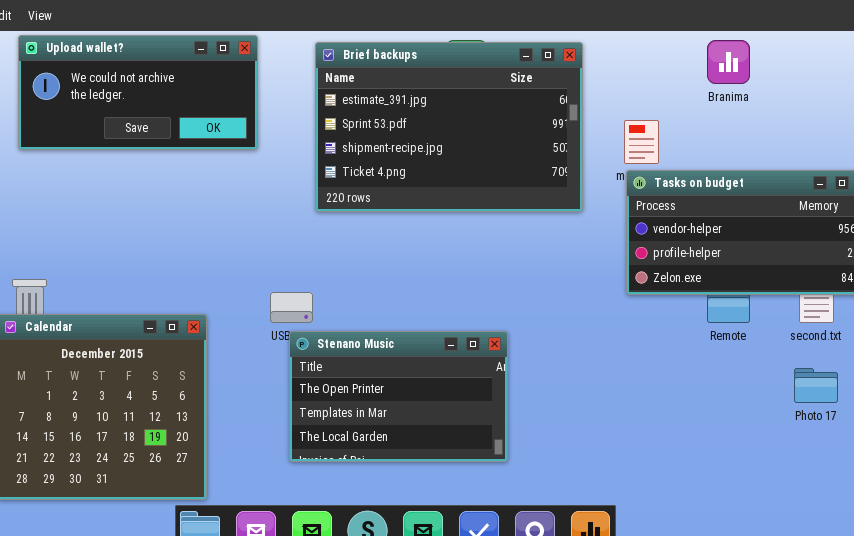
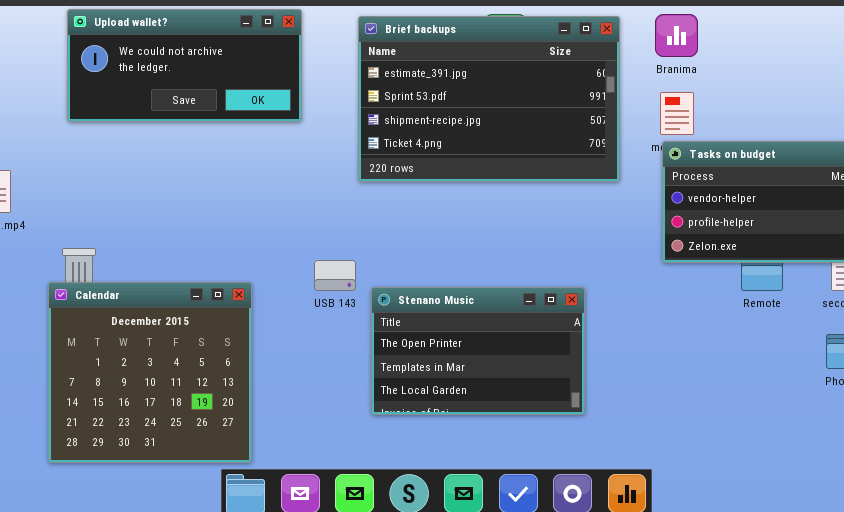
Branima: [707,40,750,84] -> [655,14,698,57], moved
Stenano Music: [289,331,508,462] -> [371,287,585,415], moved

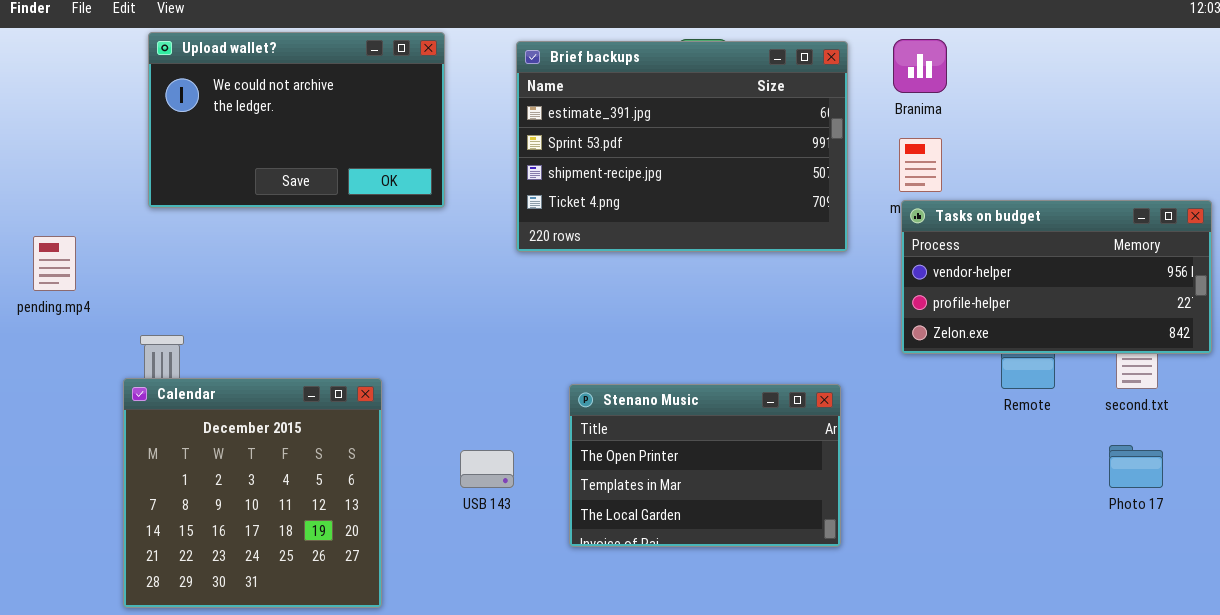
Upload wallet?: [67,9,302,122] -> [148,32,445,208], resized
USB 143: [314,260,356,291] -> [460,450,514,488], moved
Stenano Music: [371,287,585,415] -> [569,384,841,547], moved

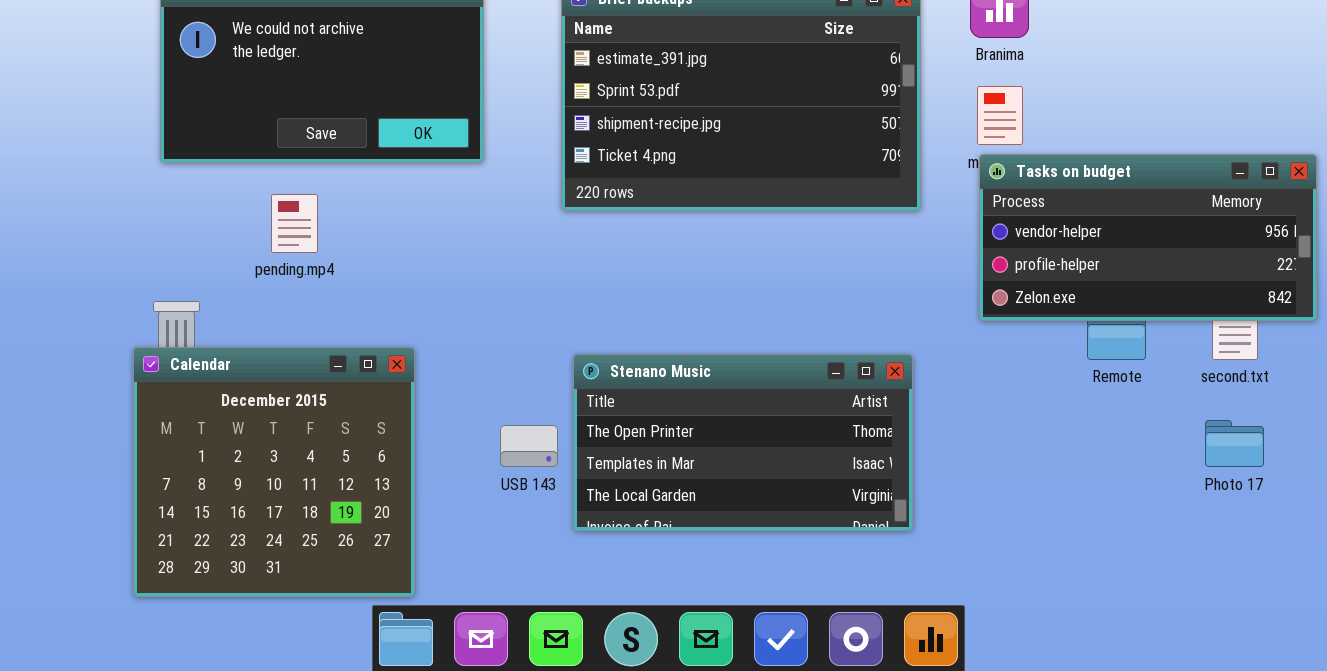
pending.mp4: [33,236,76,291] -> [271,194,318,253], moved
Stenano Music: [569,384,841,547] -> [573,354,913,531], resized

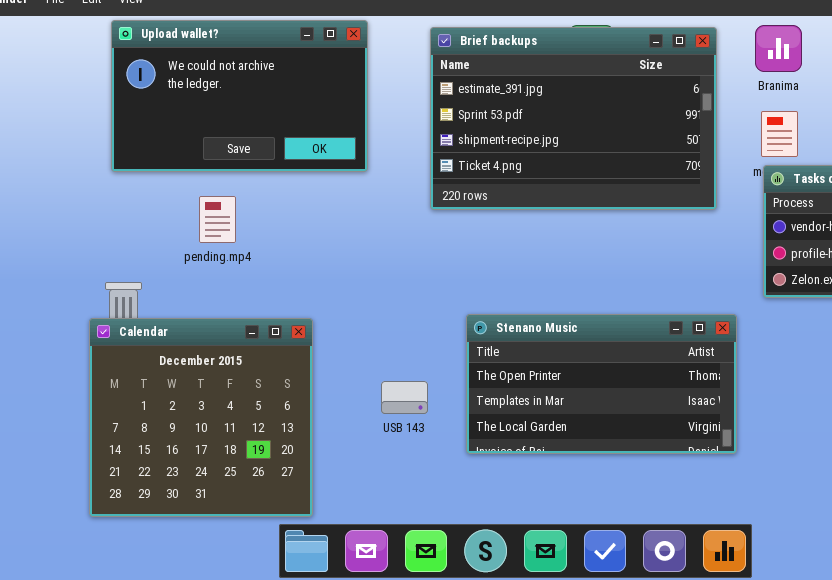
Stenano Music: [573,354,913,531] -> [466,314,737,454], moved

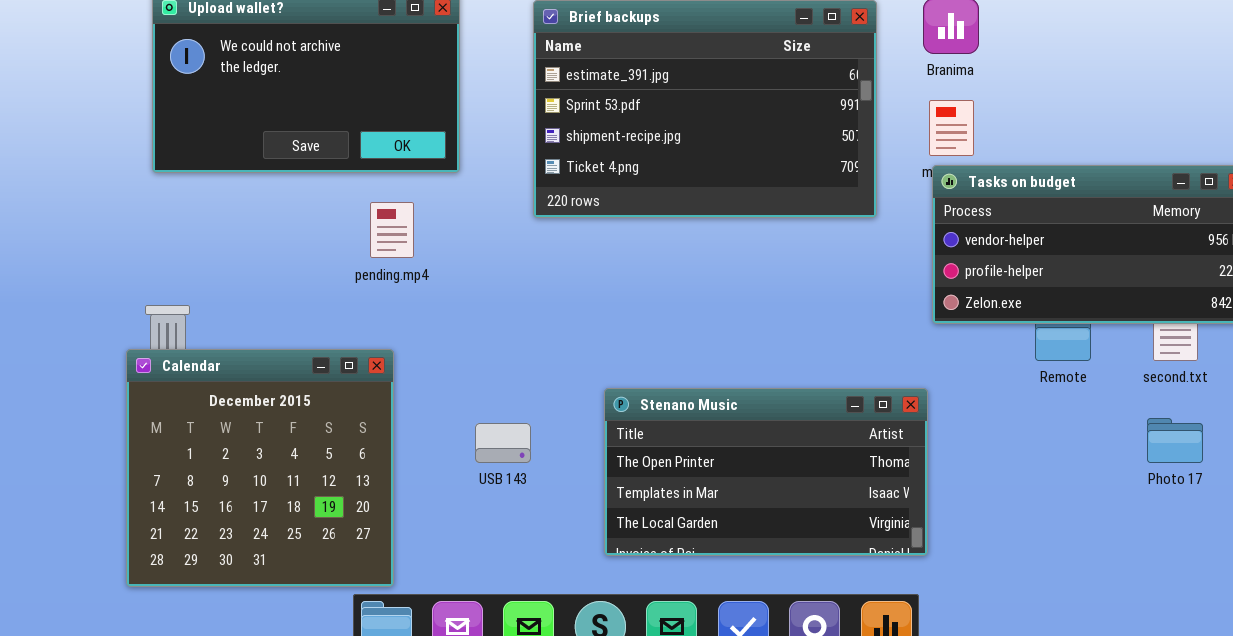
pending.mp4: [199,196,236,243] -> [370,202,414,258], moved
Stenano Music: [466,314,737,454] -> [604,388,928,556], moved

